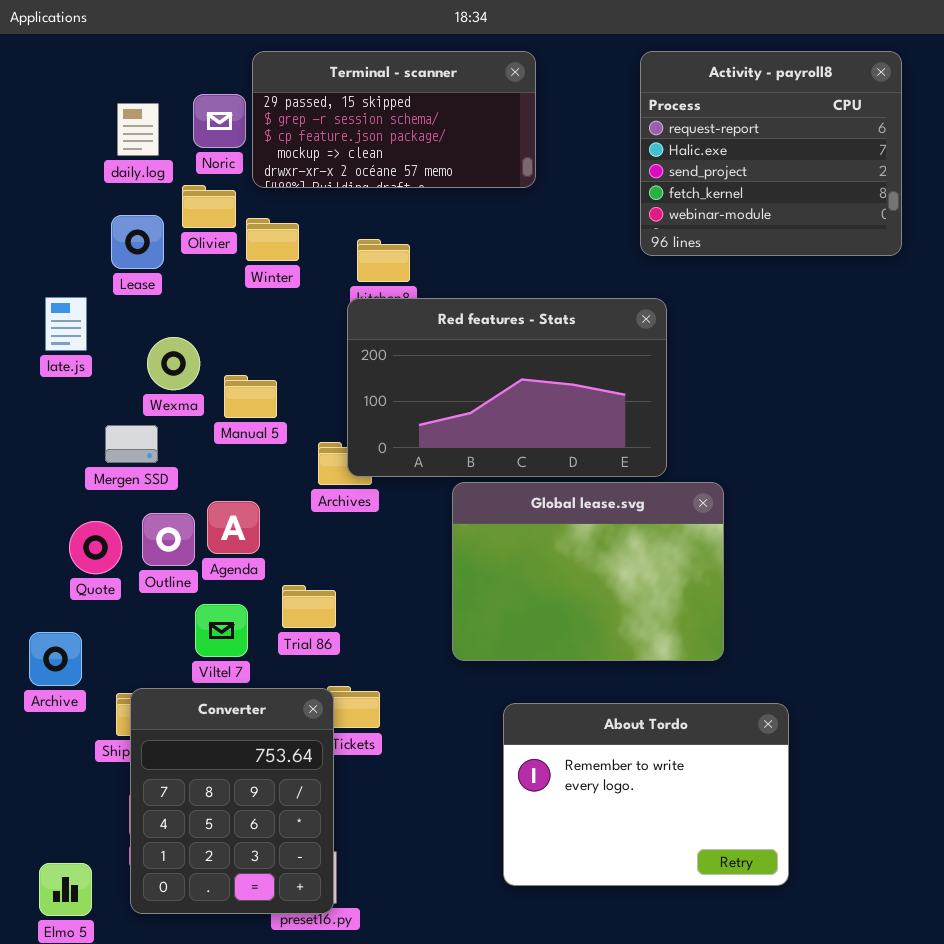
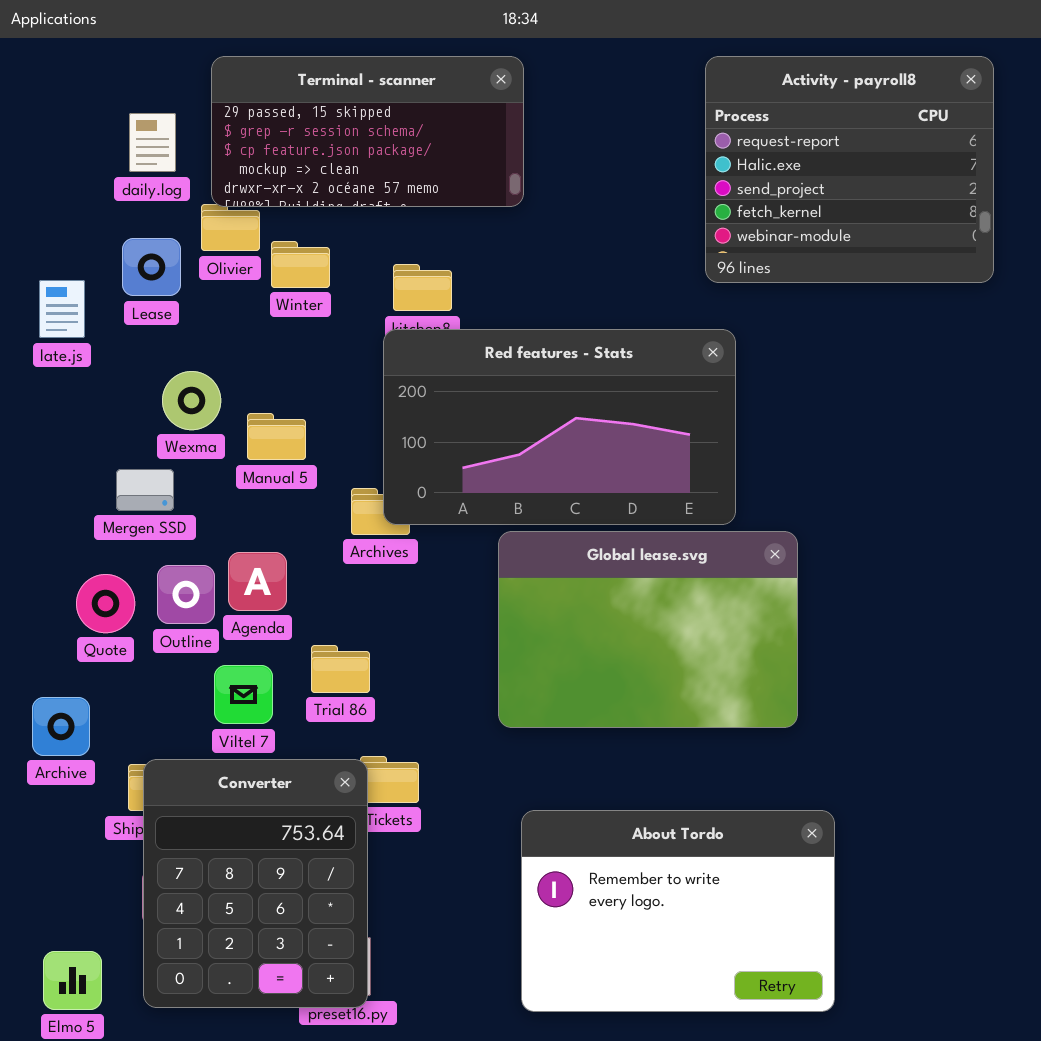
Terminal - scanner: [252,51,536,188] -> [211,56,524,207], moved
late.js: [45,297,87,351] -> [39,280,85,338], moved
About Tordo: [503,703,789,886] -> [521,810,835,1012], moved

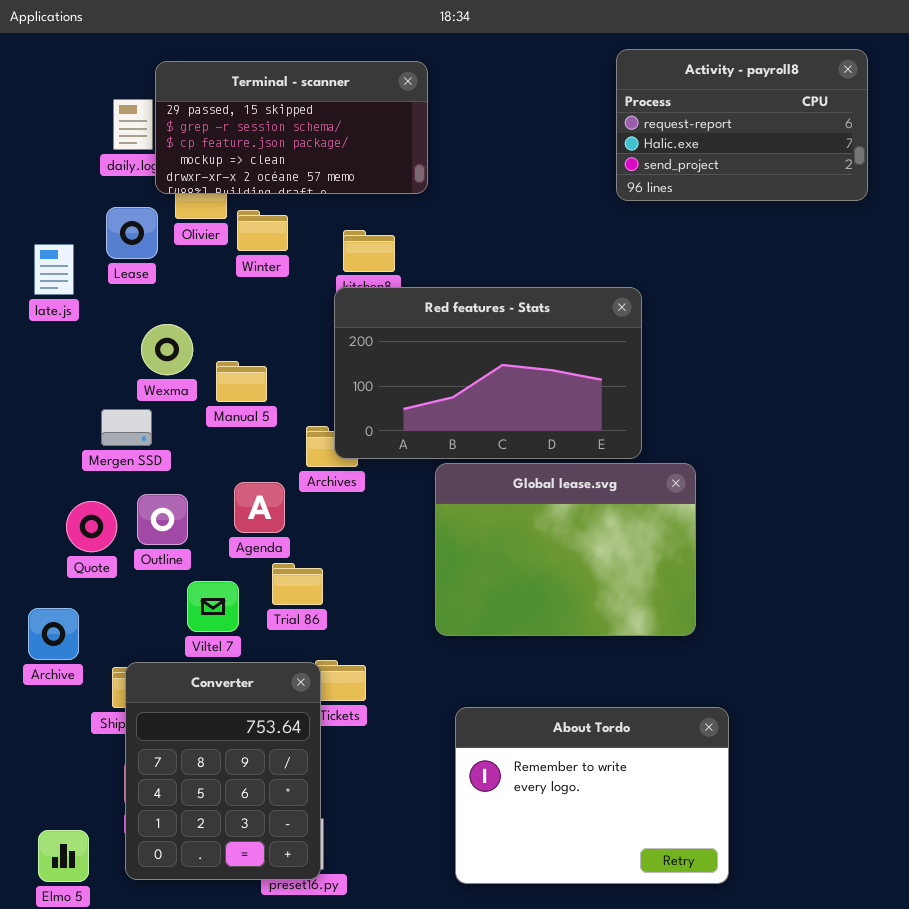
Terminal - scanner: [211,56,524,207] -> [155,61,428,194], moved
Activity - payroll8: [705,56,994,283] -> [616,49,868,201], resized
Agenda: [228,552,287,611] -> [234,482,285,533], moved

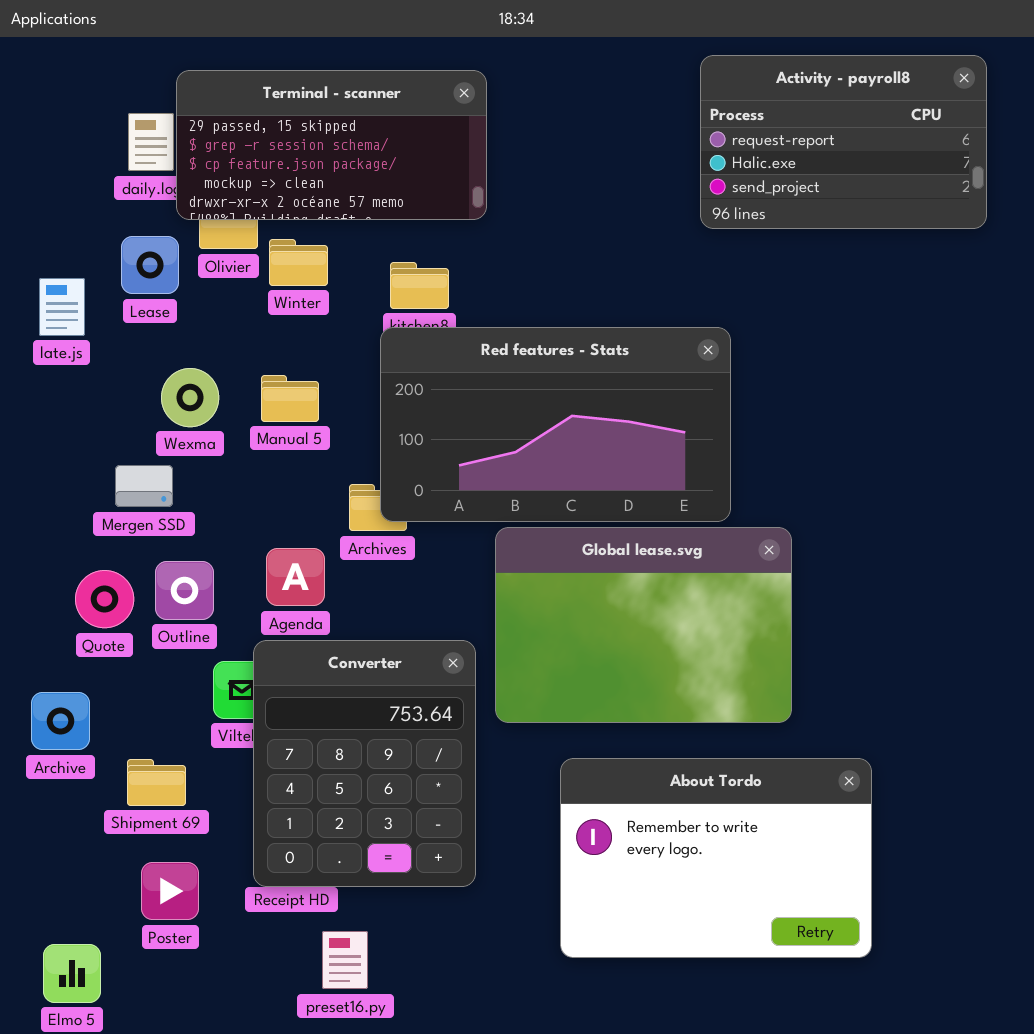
Manual 5: [216,361,267,402] -> [261,375,319,422], moved
Converter: [125,662,321,880] -> [253,640,476,887], moved
About Tordo: [455,707,729,884] -> [560,758,872,958], moved

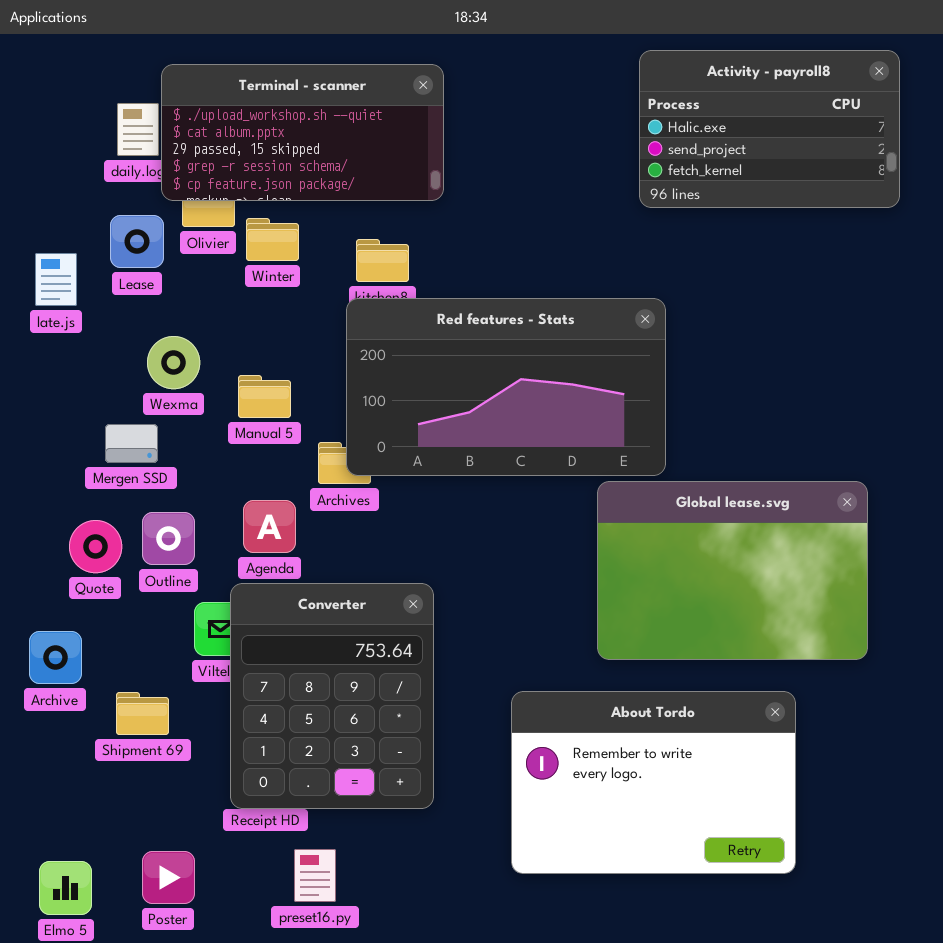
Activity - payroll8: [700,55,987,229] -> [639,50,900,208], scrolled down 1 row
Terminal - scanner: [176,70,487,220] -> [161,64,444,201], scrolled up 2 rows
Manual 5: [261,375,319,422] -> [238,375,291,418], moved
Global lease.svg: [495,527,792,723] -> [597,481,868,660], moved
Poster: [141,862,199,920] -> [142,851,195,904], moved

